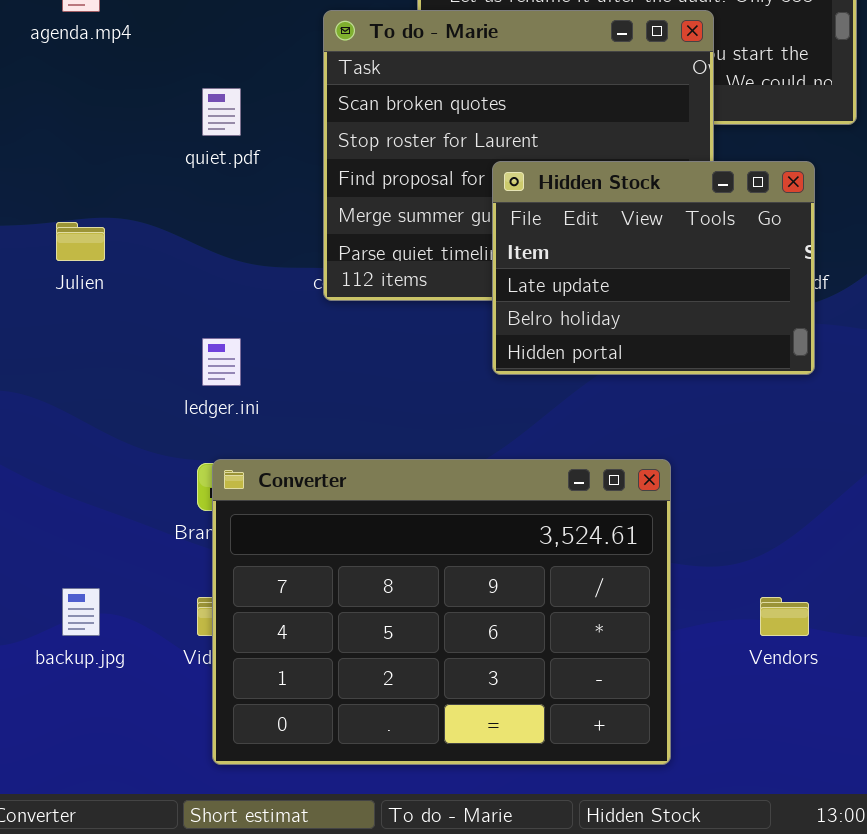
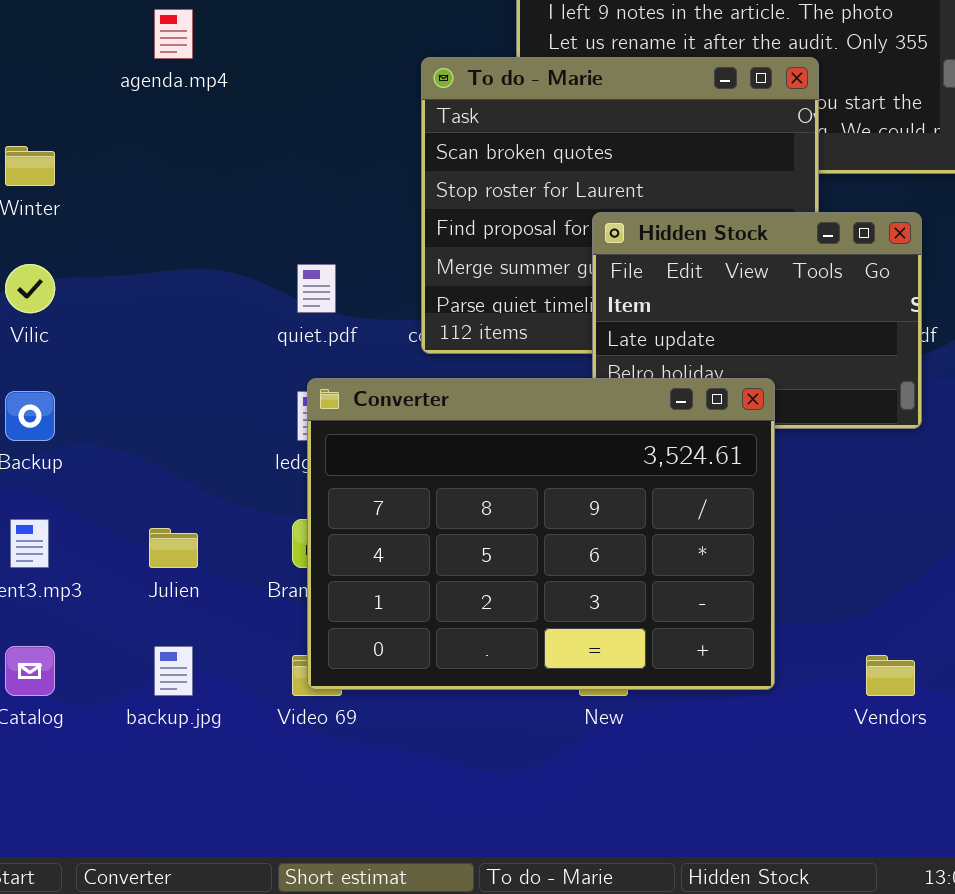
quiet.pdf: [202,88,241,136] -> [297,264,336,313], moved
Julien: [56,222,105,261] -> [149,528,198,568], moved
Converter: [212,459,671,765] -> [307,378,775,690], moved

